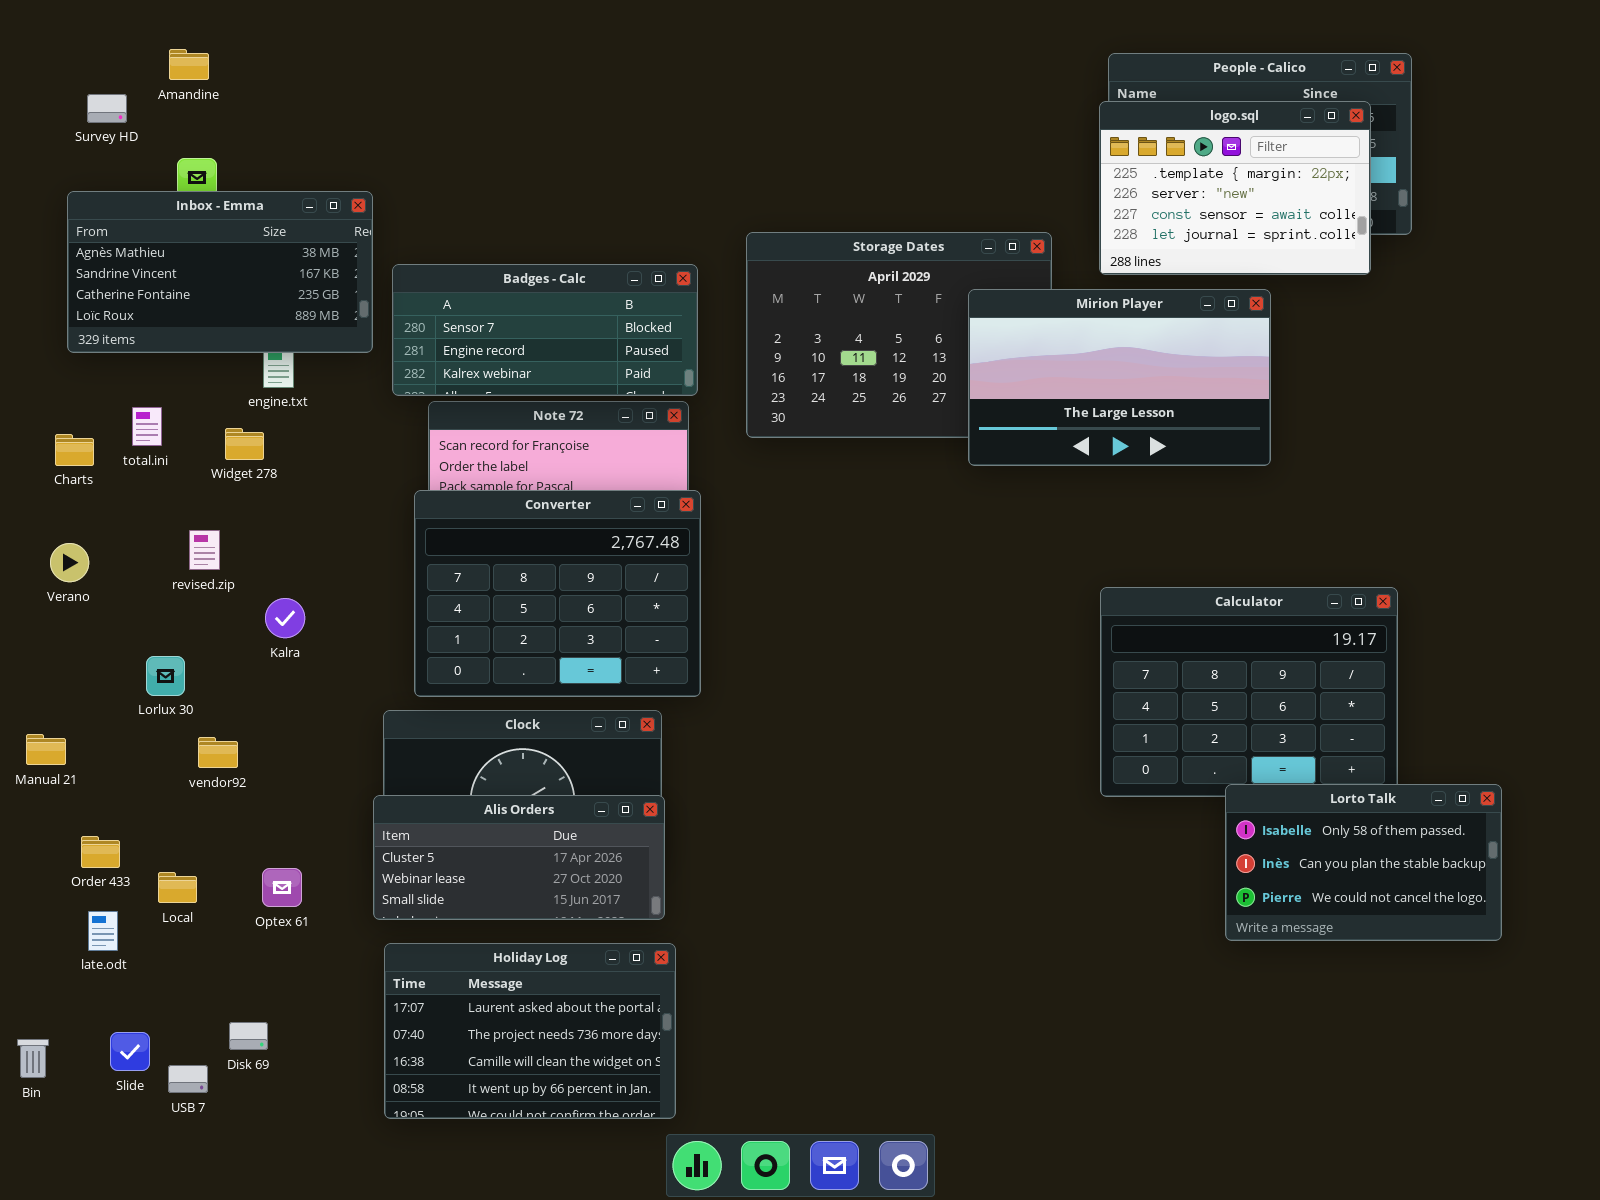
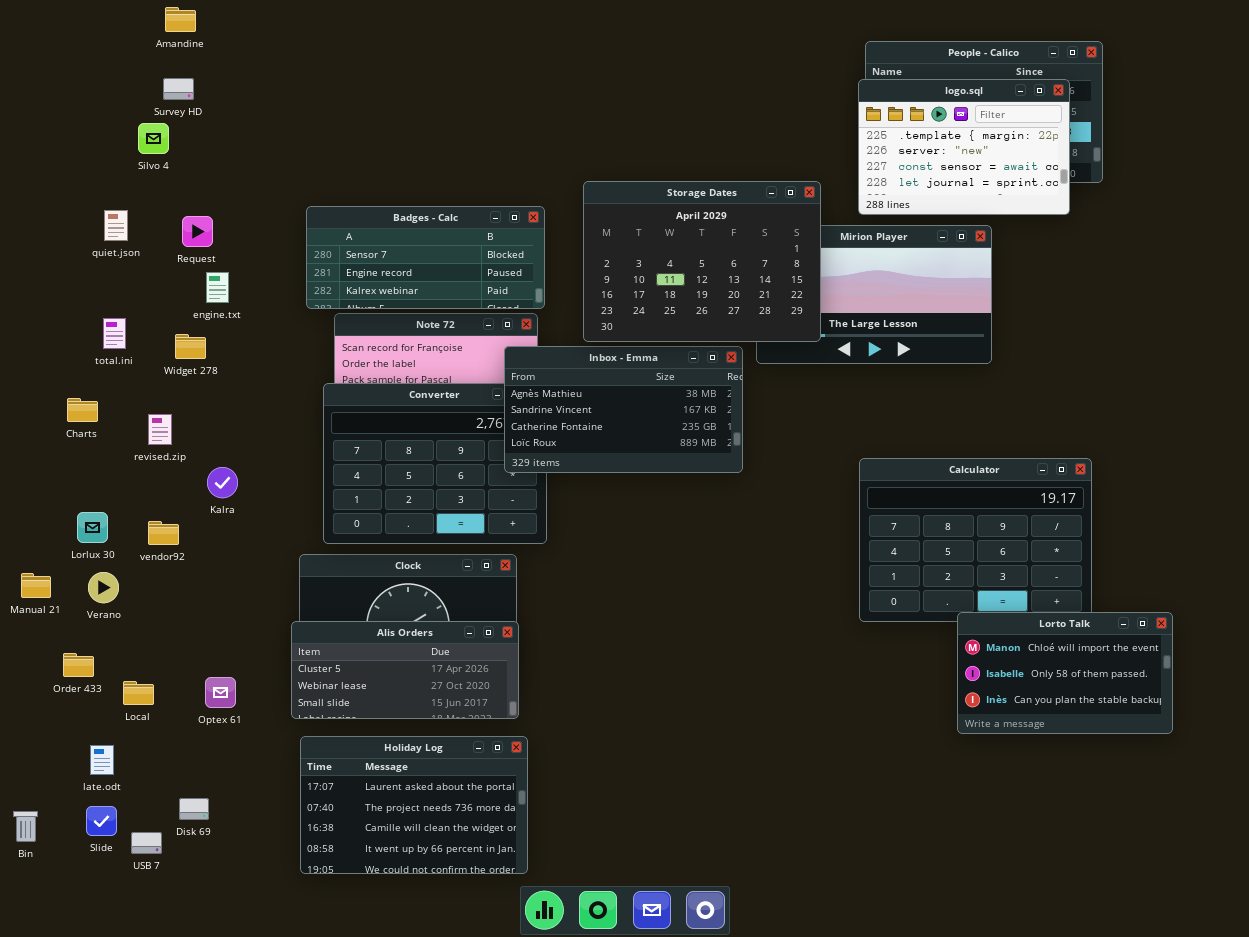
Amandine: [169,49,209,80] -> [165,7,196,32], moved
Survey HD: [87,94,127,123] -> [163,78,194,100], moved
Inbox - Emma: [67,191,373,353] -> [504,346,743,473], moved
Storage Dates: [746,232,1052,438] -> [583,181,821,342], raised
Charts: [55,434,94,466] -> [67,398,98,422], moved
Verano: [50,543,89,582] -> [88,572,119,603], moved
Lorlux 30: [146,656,185,696] -> [77,512,108,543], moved
vendor92: [198,737,238,768] -> [148,521,179,545], moved
Lorto Talk: [1225,784,1502,941] -> [957,612,1173,734], scrolled up 1 row
late.odt: [88,911,118,951] -> [90,745,114,775], moved

